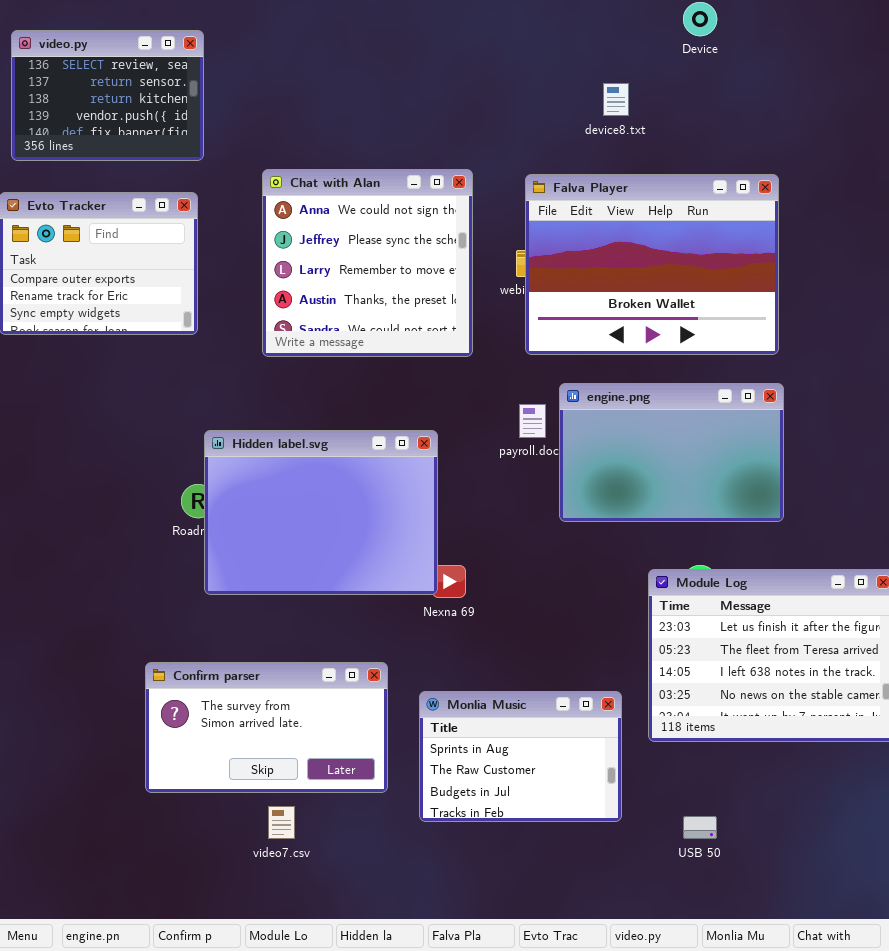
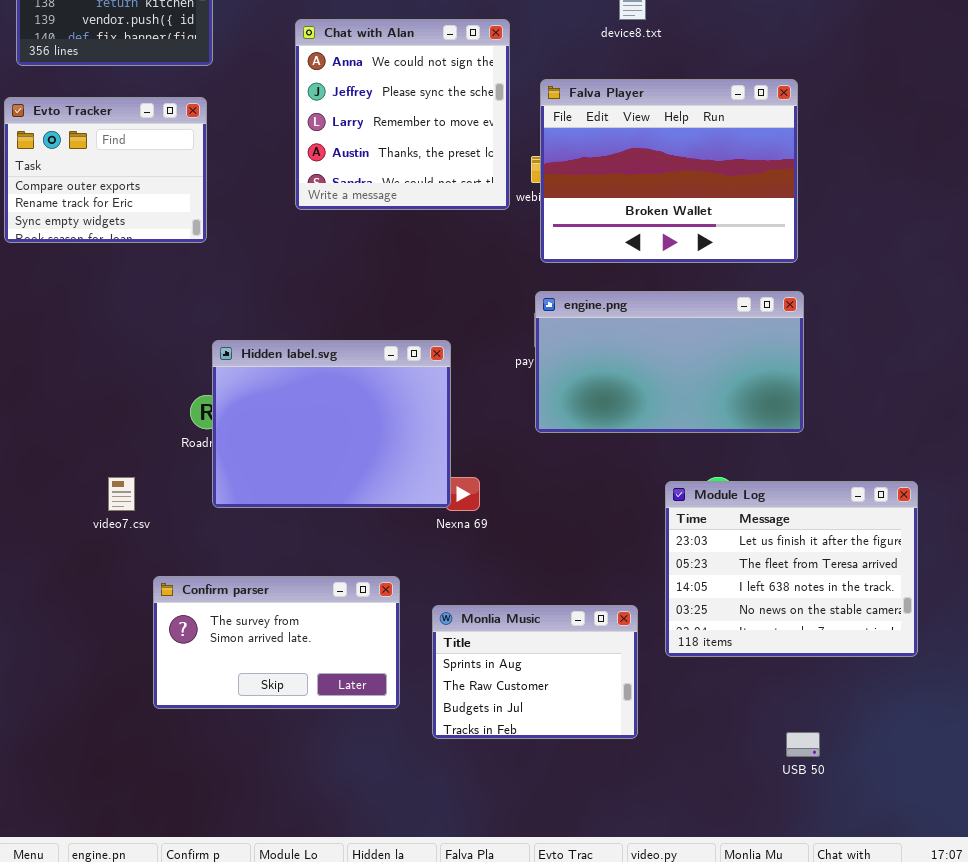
Chat with Alan: [262,169,473,357] -> [295,19,510,210], moved
engine.png: [559,383,784,522] -> [535,291,804,433], resized
video7.csv: [268,806,295,839] -> [108,477,135,511], moved
USB 50: [683,816,717,839] -> [786,732,820,757], moved

